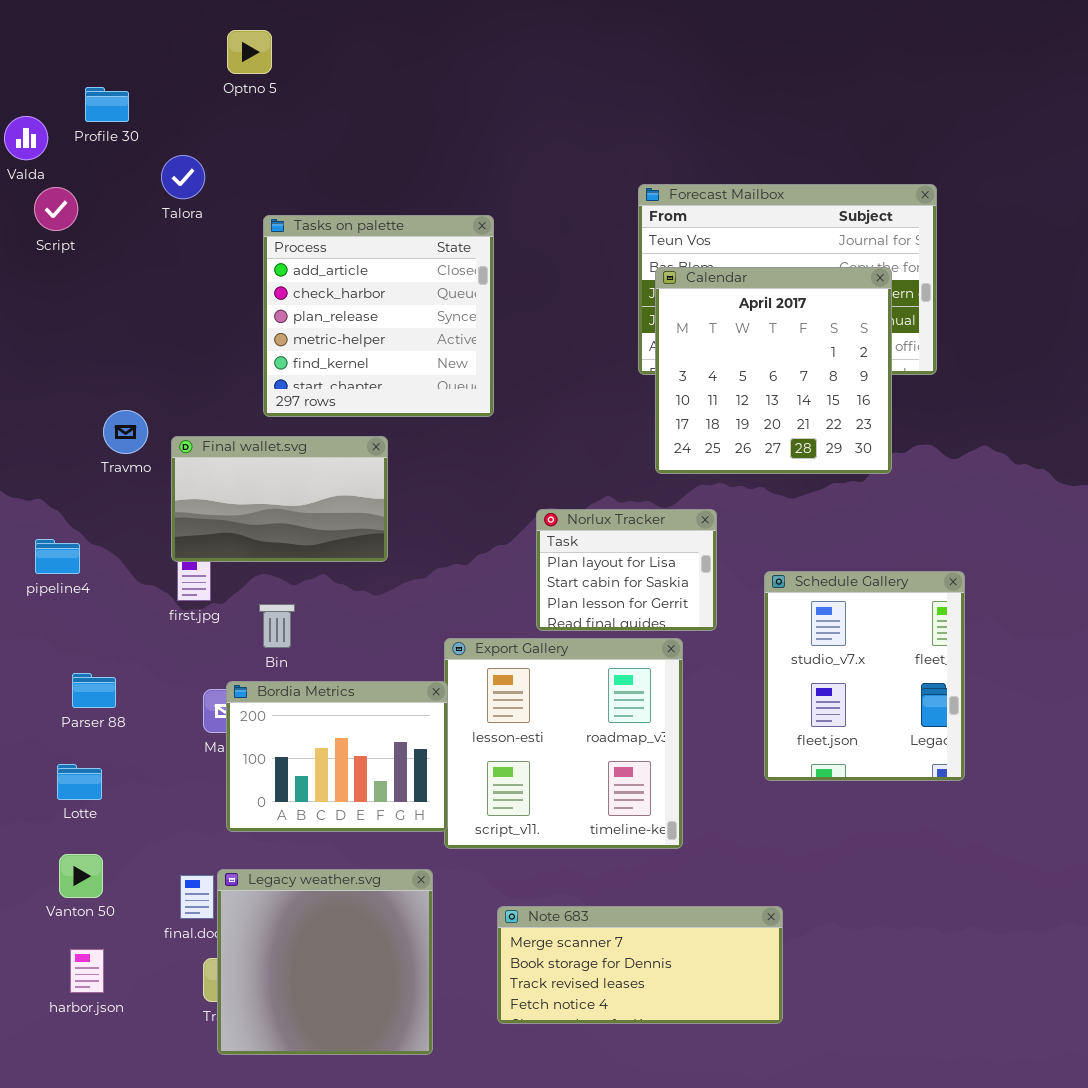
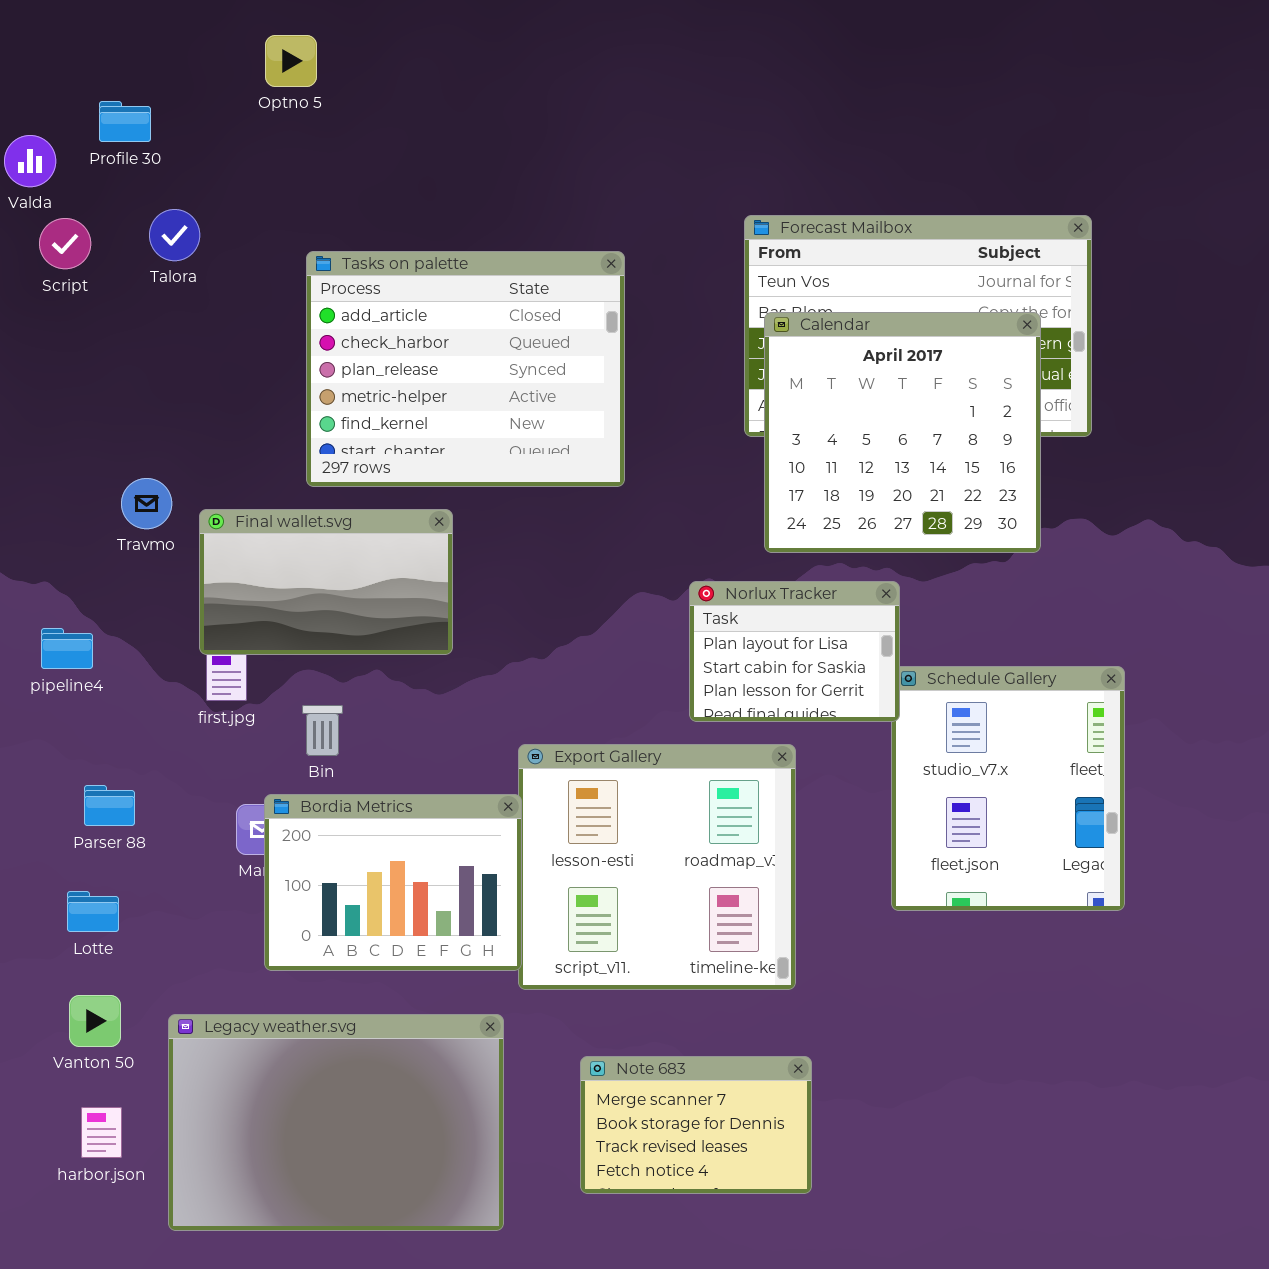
Talora: [161,155,205,199] -> [149,209,200,261], moved
Tasks on palette: [263,215,494,417] -> [306,251,625,487], resized
Norlux Tracker: [536,509,717,631] -> [689,581,900,722], moved
Legacy weather.svg: [217,869,433,1055] -> [168,1014,504,1231], resized
Note 683: [497,906,783,1024] -> [580,1056,812,1194], resized

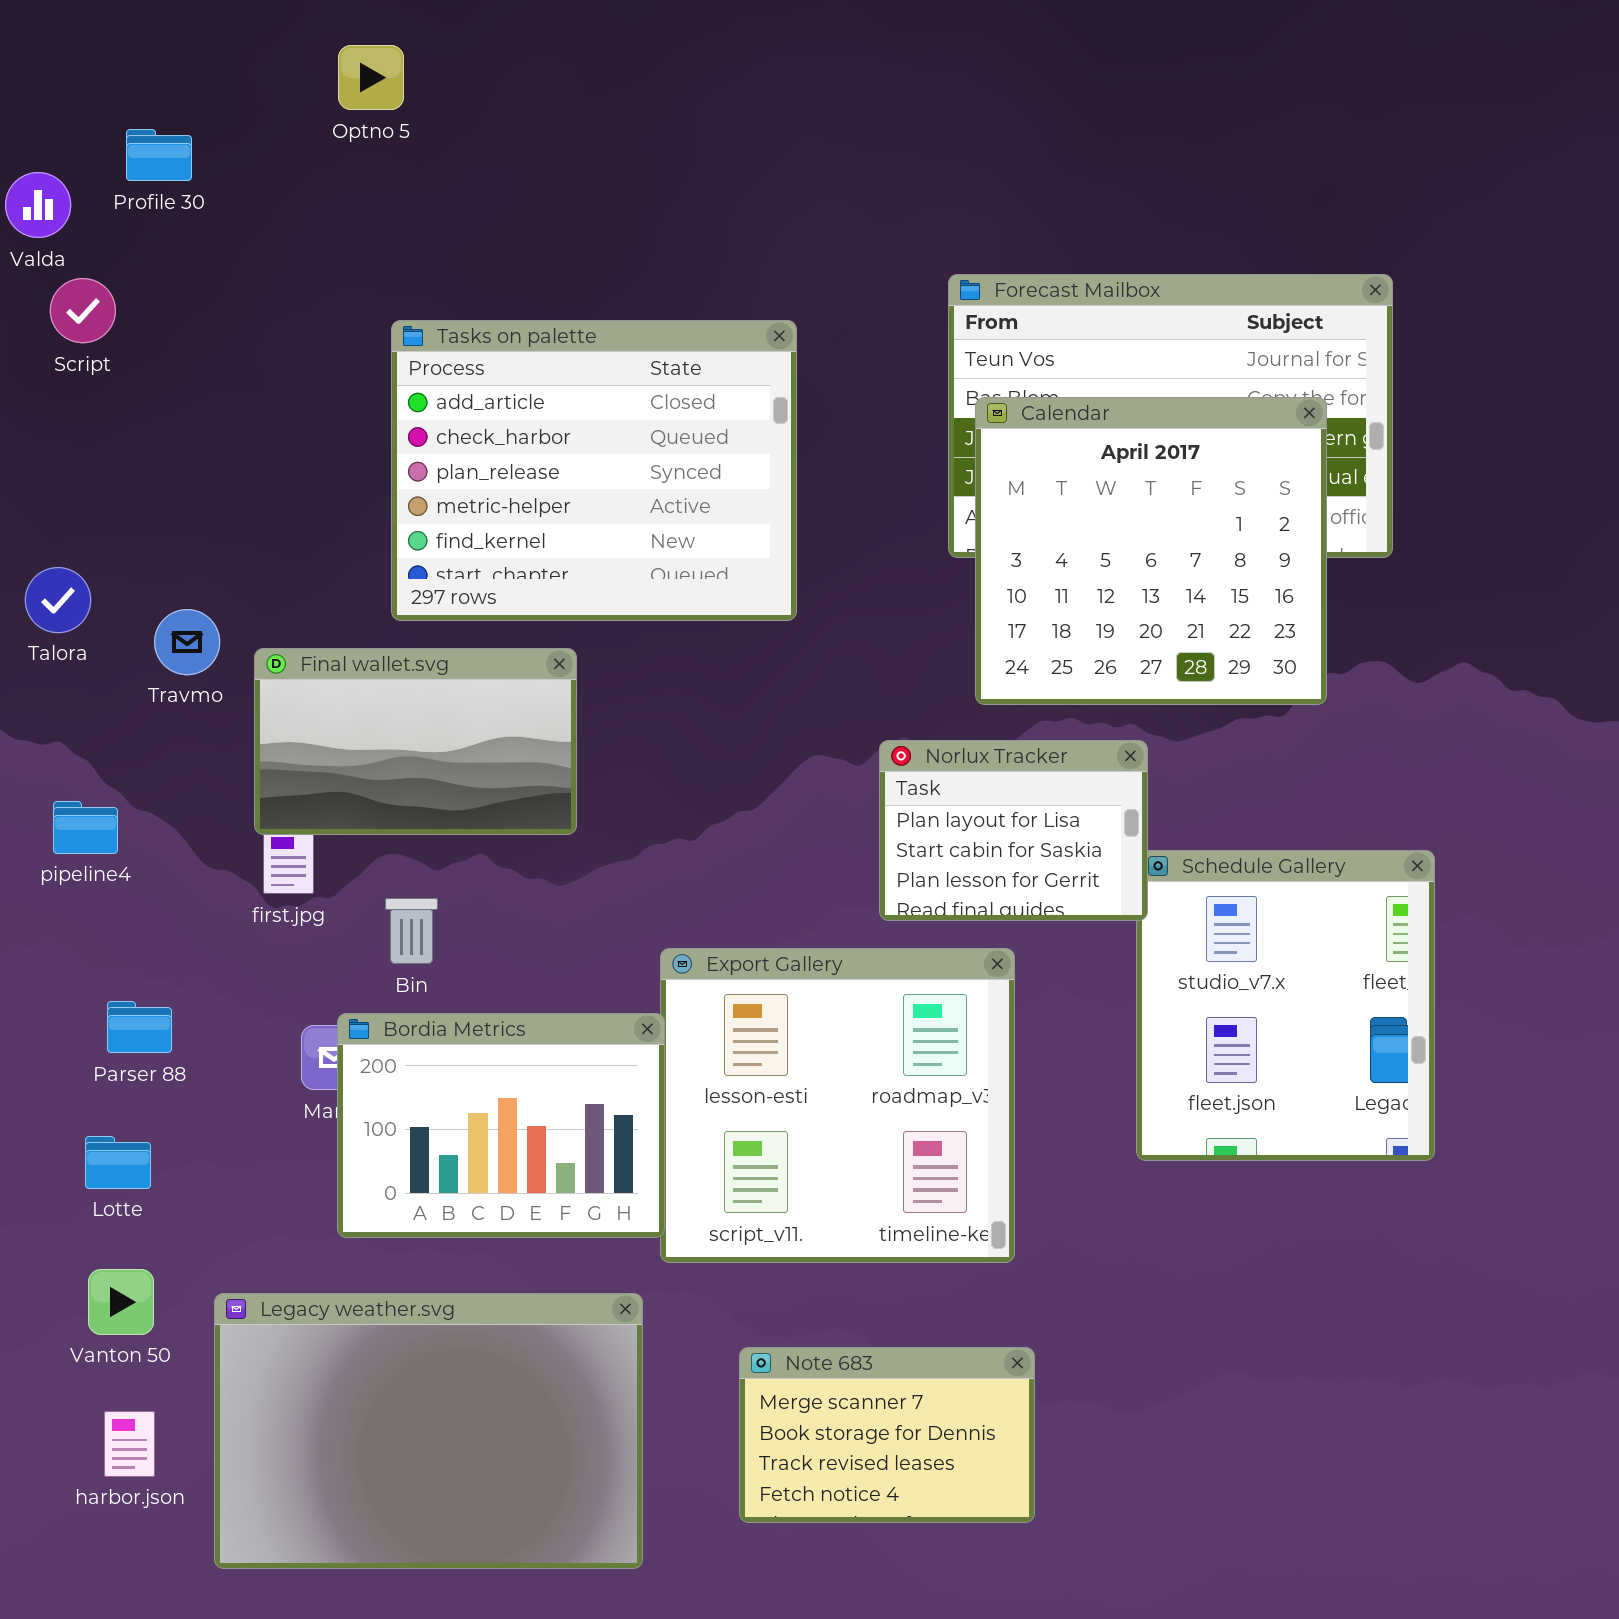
Talora: [149,209,200,261] -> [25,567,91,633], moved

